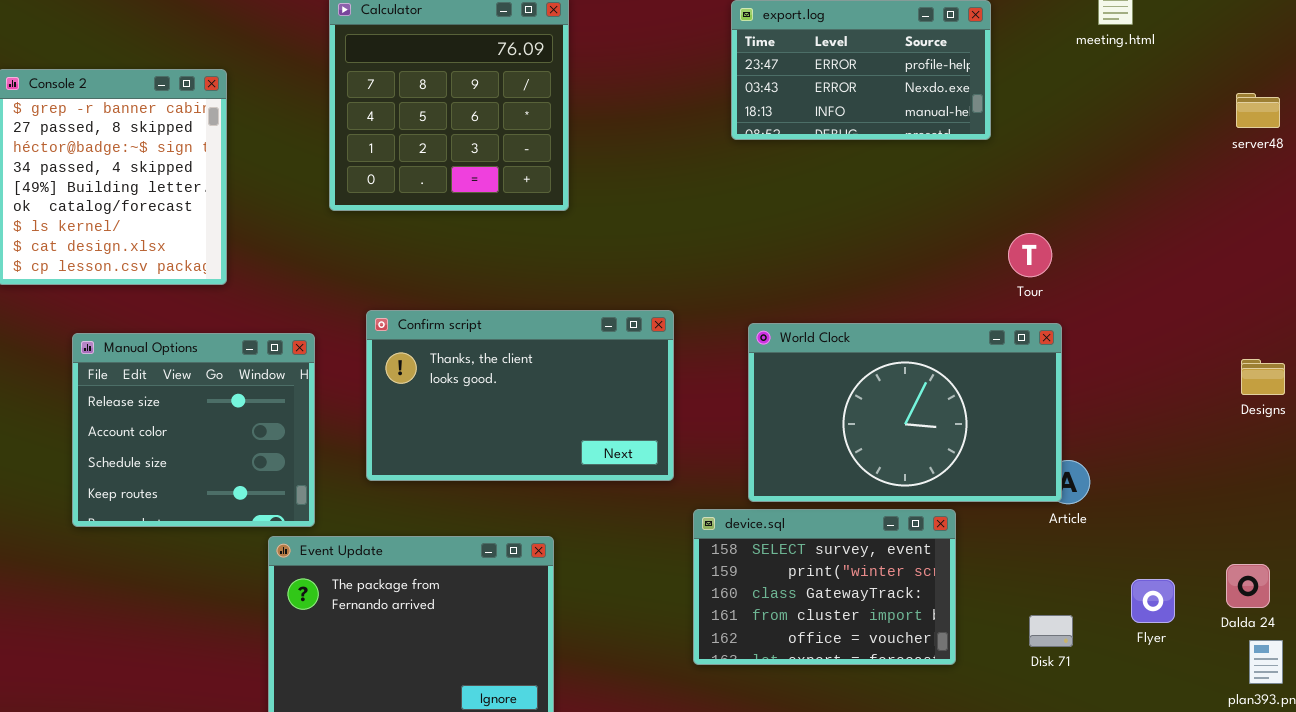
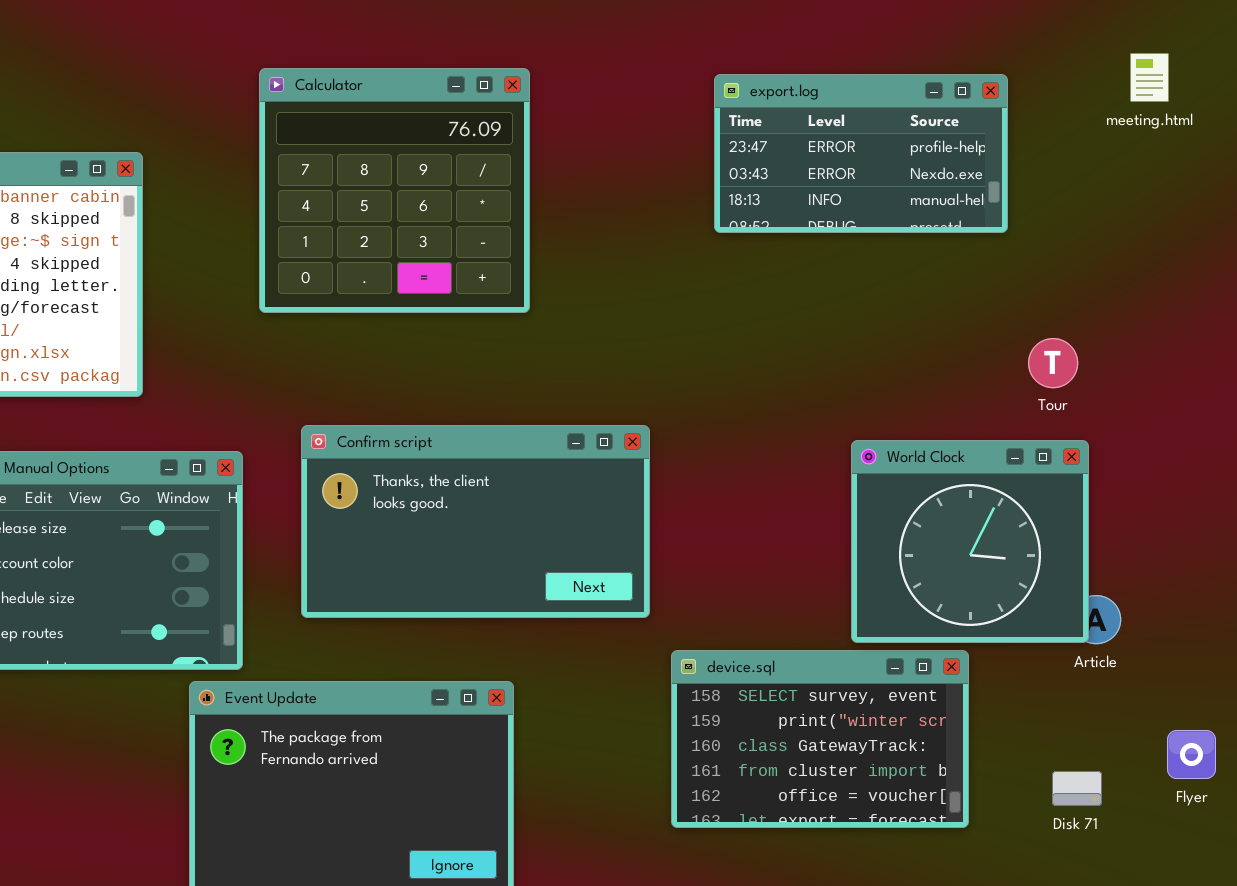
World Clock: [748,323,1062,502] -> [851,440,1089,643], resized

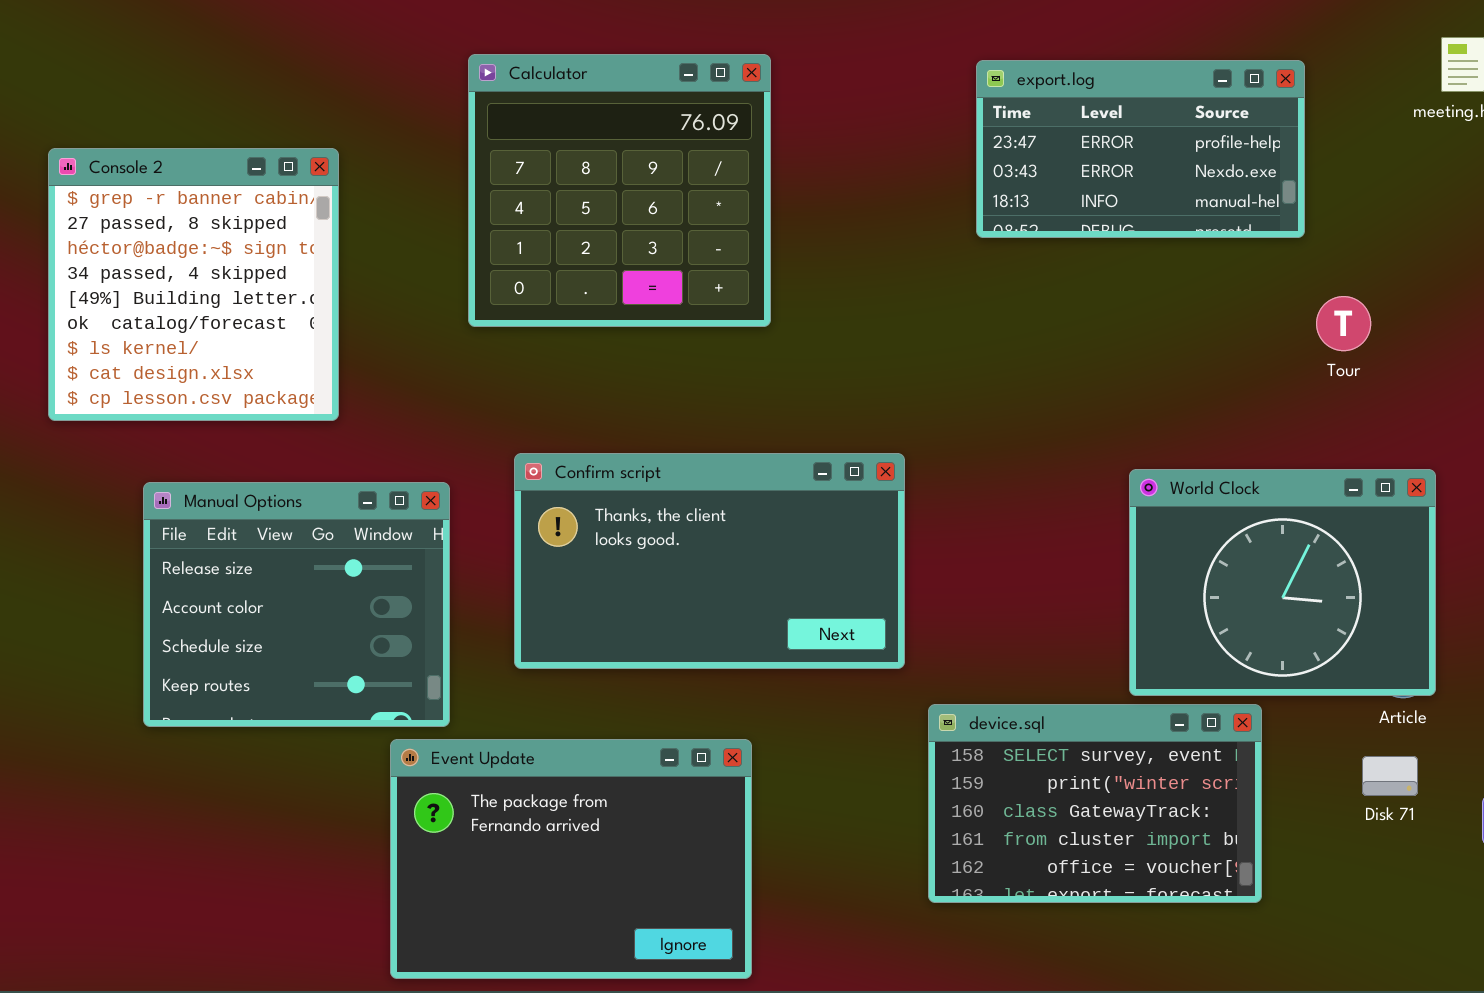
Tour: [1028,338,1078,388] -> [1316,296,1371,351], moved
World Clock: [851,440,1089,643] -> [1129,469,1436,696], resized
Disk 71: [1052,771,1102,806] -> [1362,756,1418,796], moved

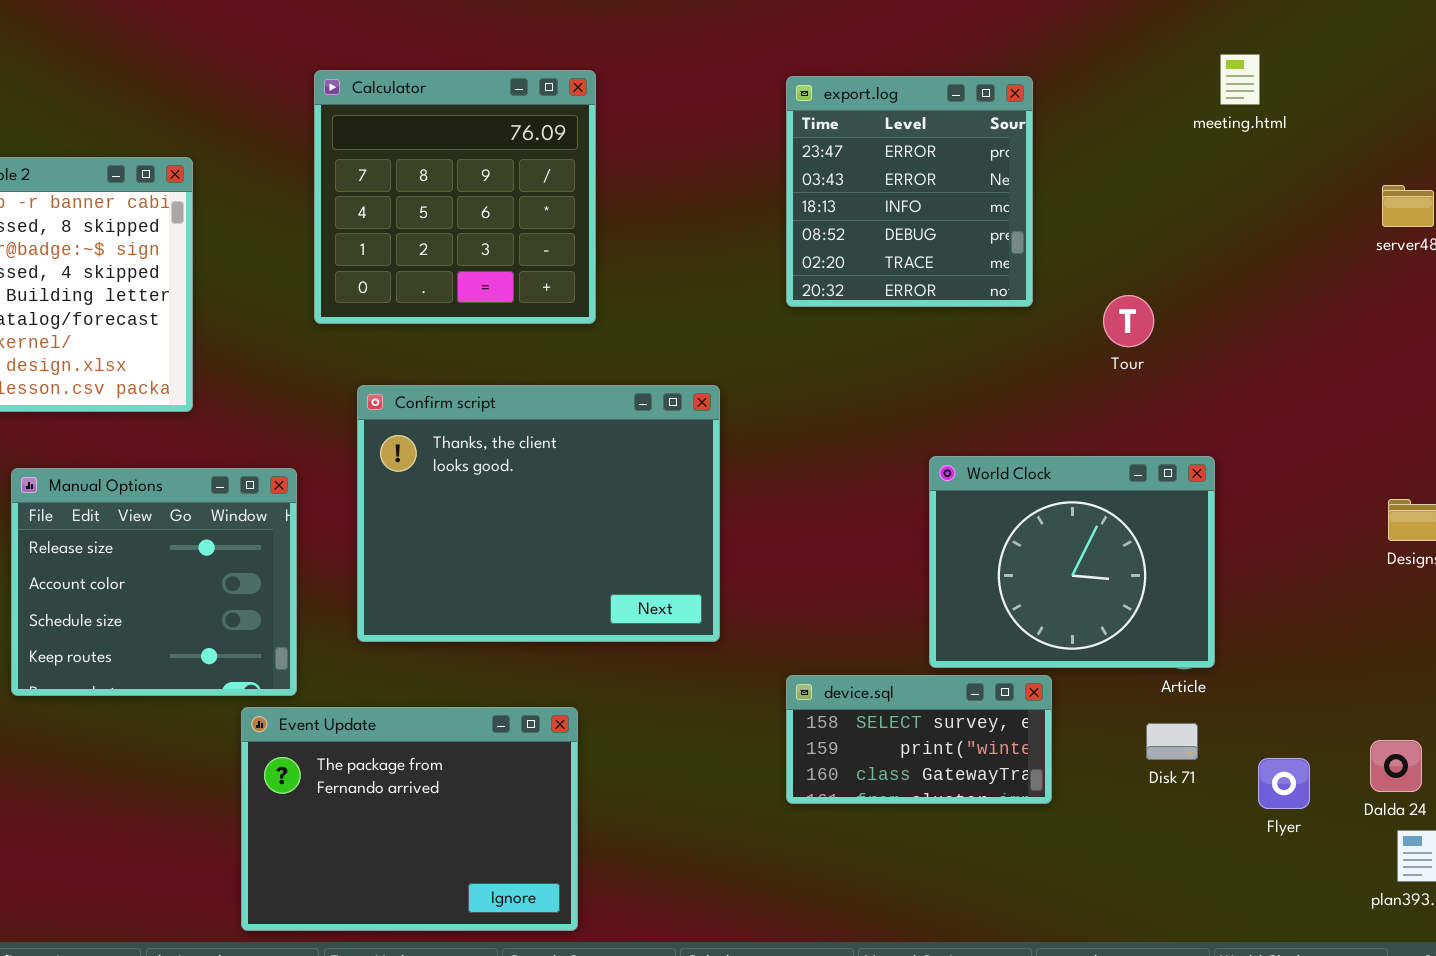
export.log: [976,60,1305,238] -> [786,76,1033,307], resized
Confirm script: [514,453,905,669] -> [357,385,720,642], resized
device.sql: [928,704,1262,903] -> [786,675,1052,804], resized

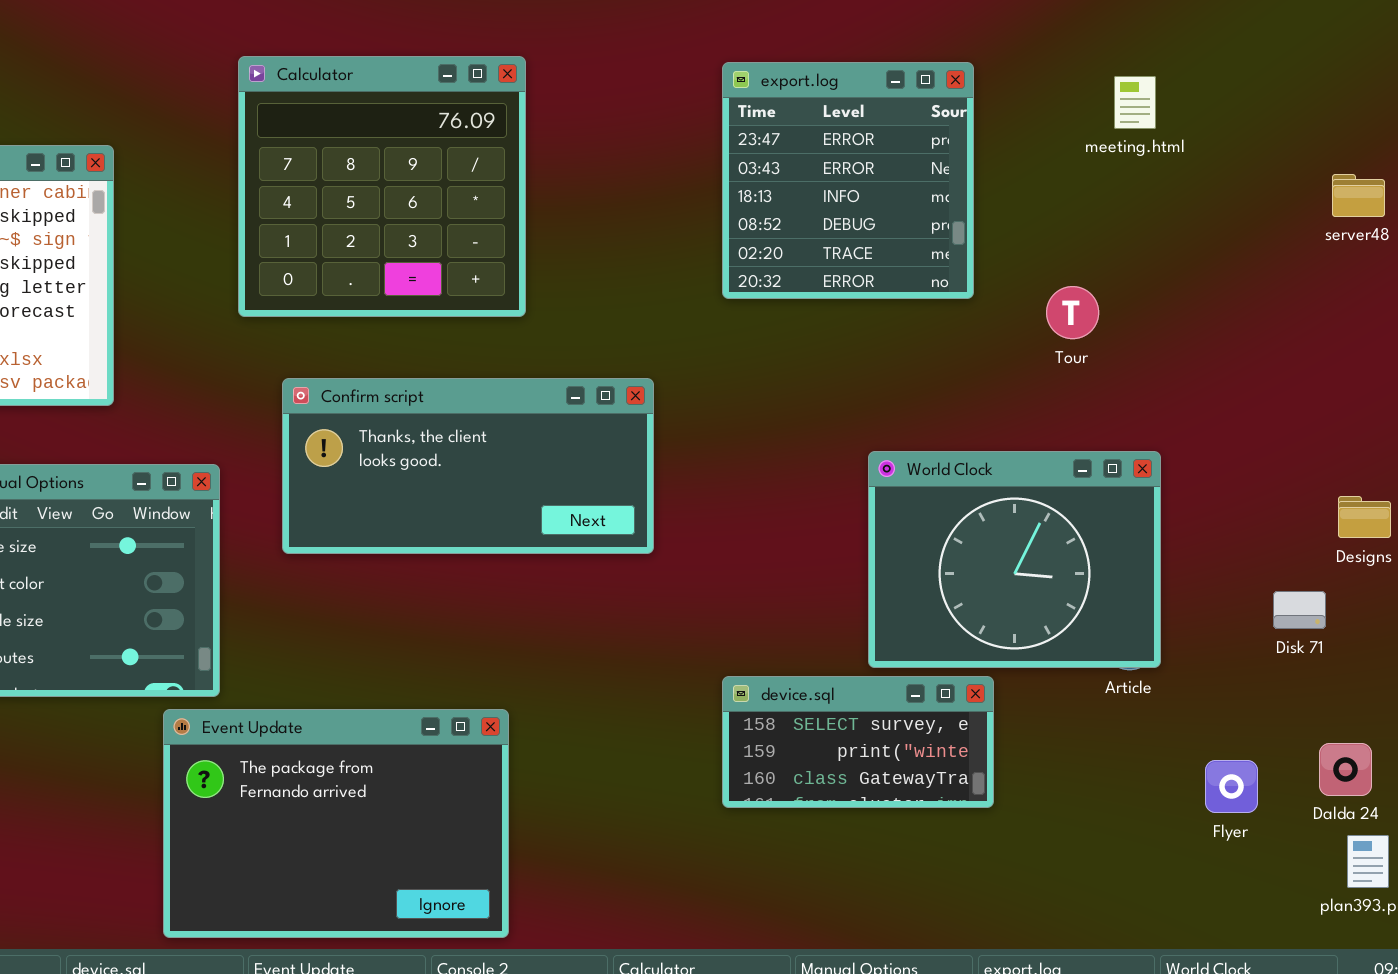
meeting.html: [1220,54,1260,105] -> [1114,76,1156,129], moved
Confirm script: [357,385,720,642] -> [282,378,654,554], resized
Disk 71: [1146,723,1198,760] -> [1273,591,1326,629], moved

